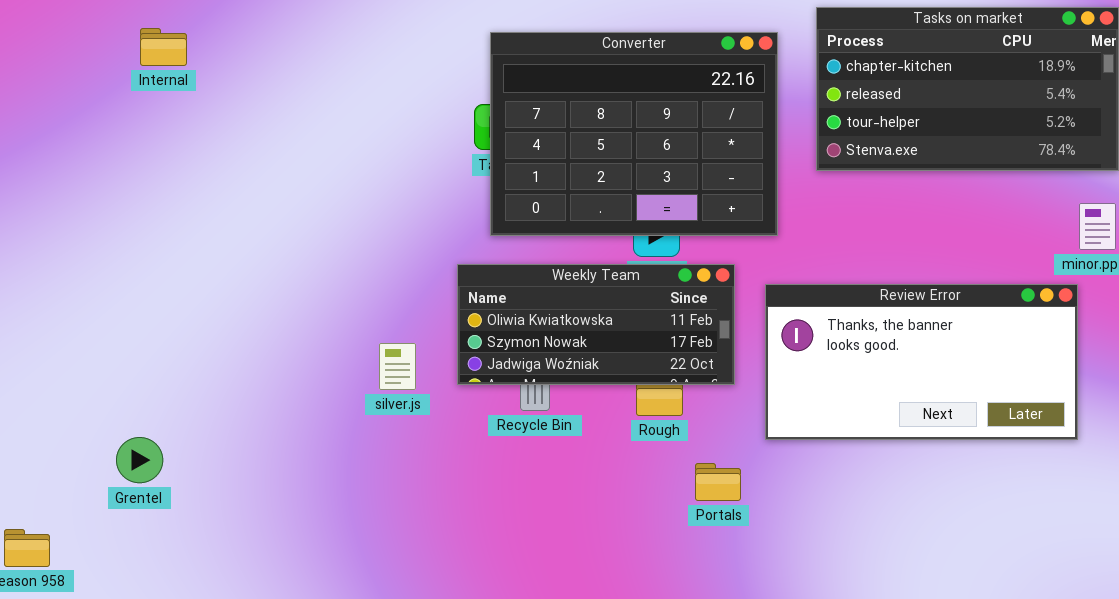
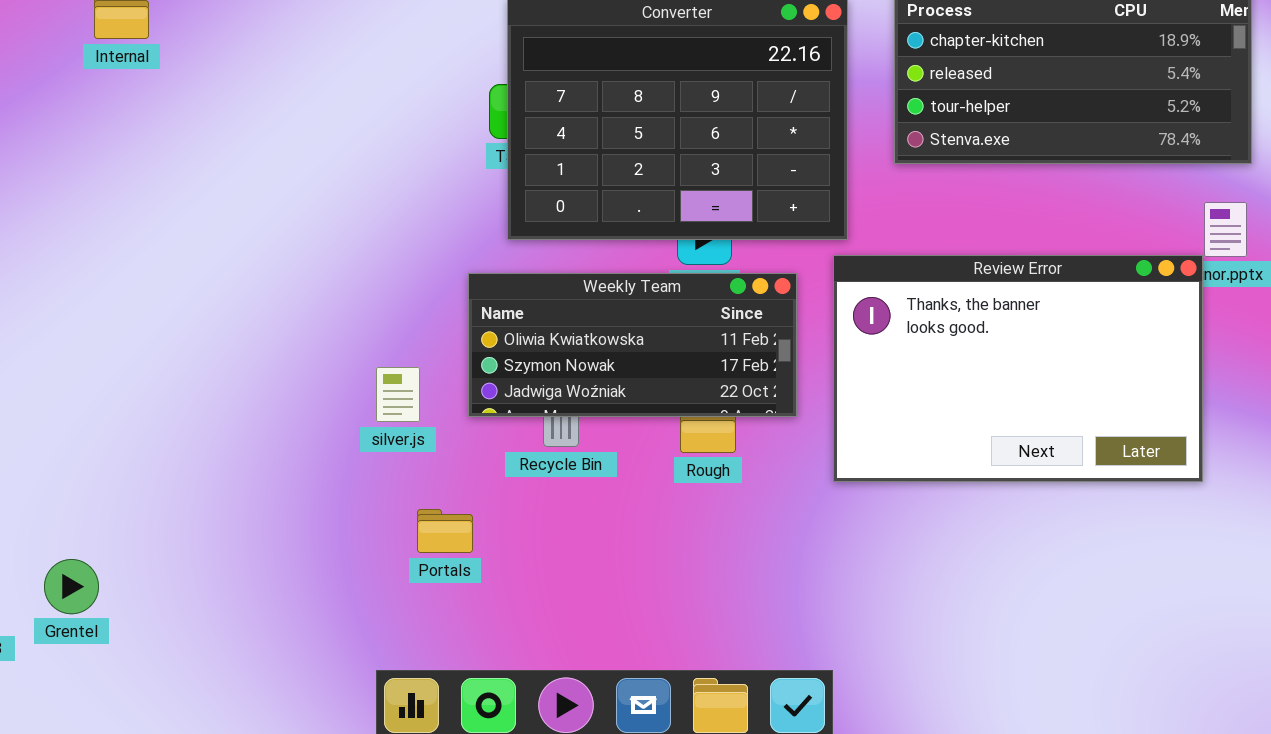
Review Error: [765,284,1078,440] -> [833,255,1203,482], resized
Grentel: [116,437,163,483] -> [44,559,99,614], moved
Portals: [695,463,741,501] -> [417,509,473,553], moved

